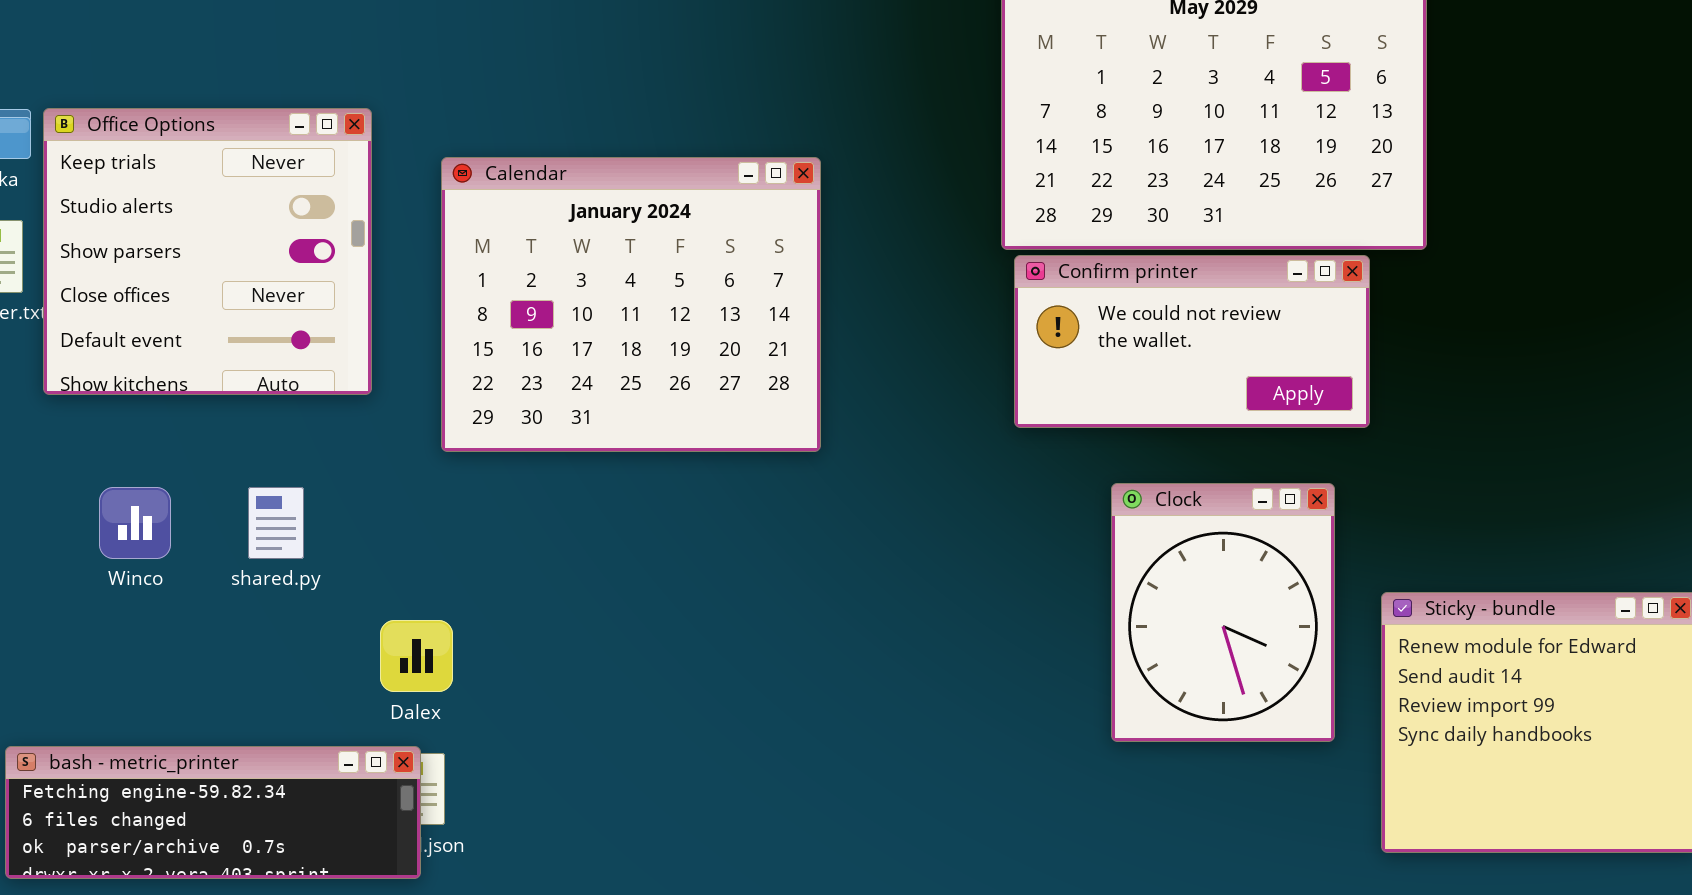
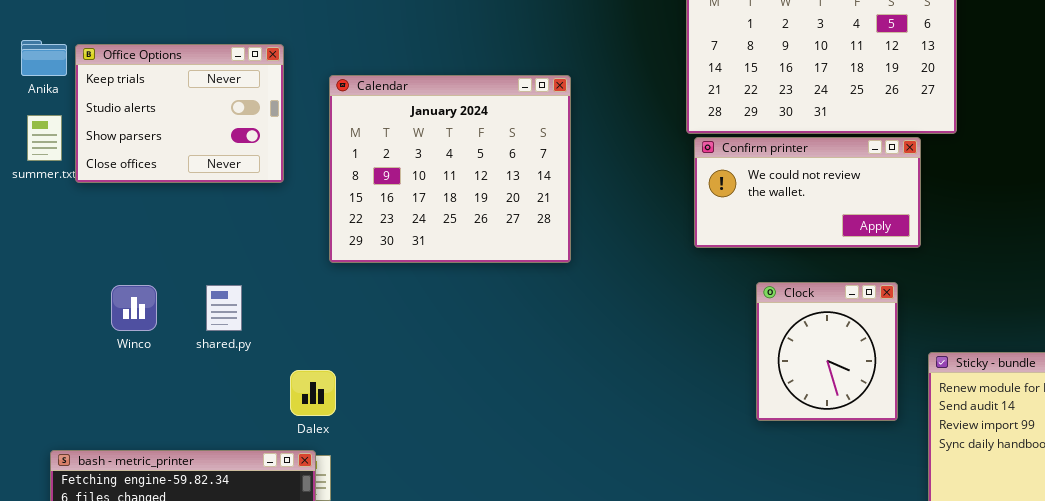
Office Options: [43,108,372,395] -> [75,44,284,183], resized
Clock: [1111,483,1335,742] -> [756,282,898,421], resized

